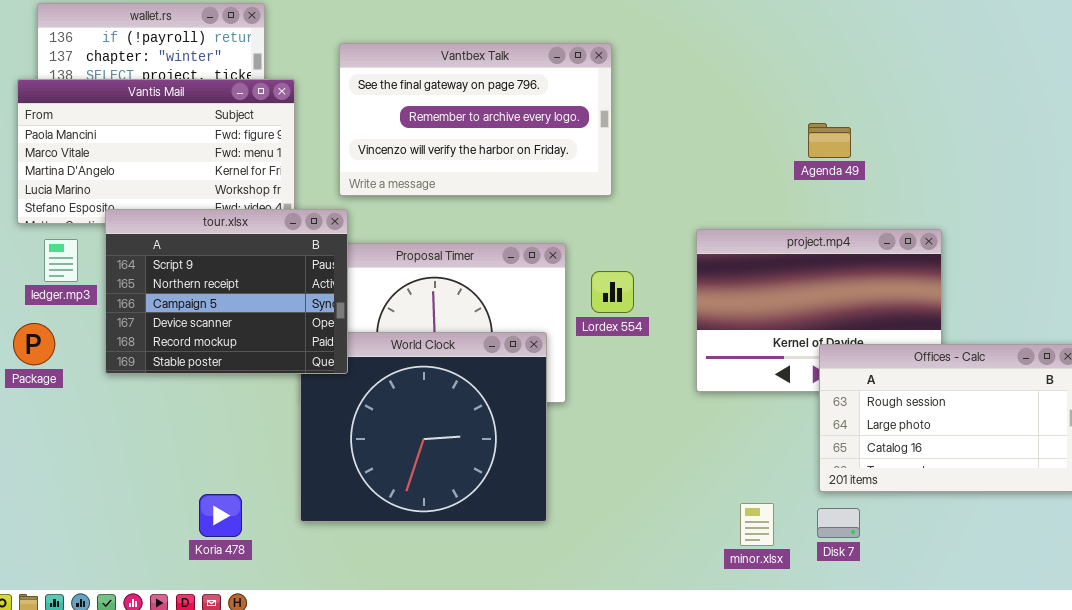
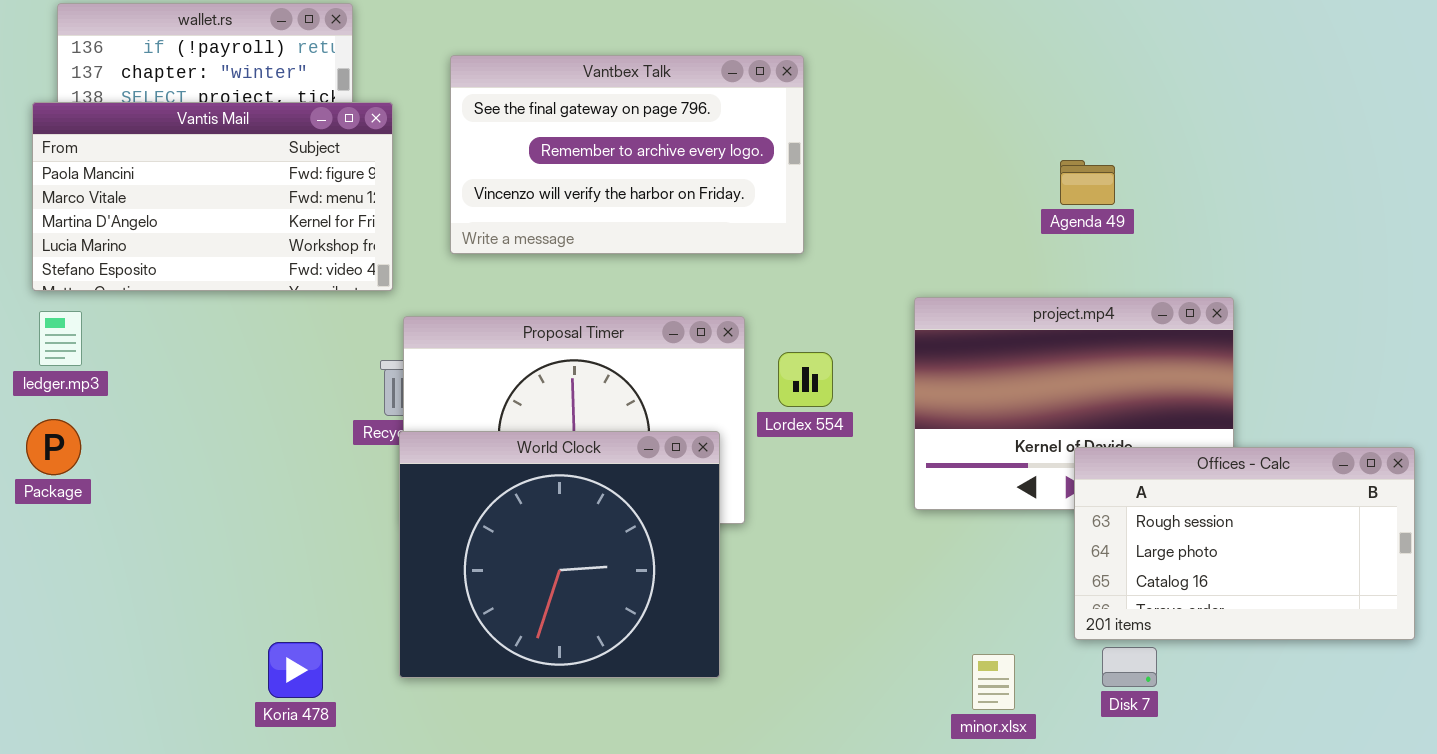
tour.xlsx: [105,209,348,374] -> none, closed
ledger.mp3: [44,239,78,282] -> [39,311,82,366], moved
Disk 7: [817,508,860,538] -> [1102,647,1157,687], moved

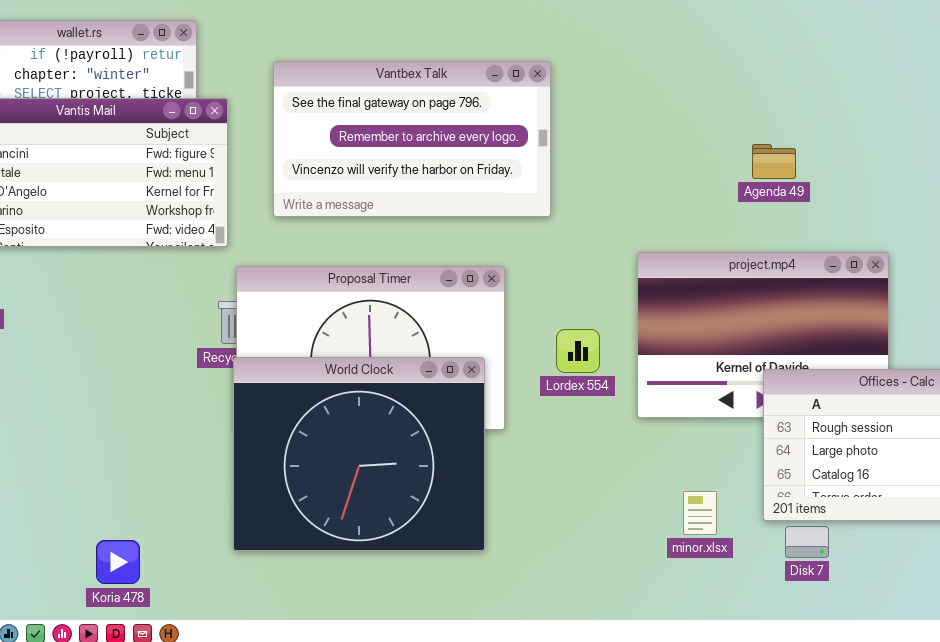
Lordex 554: [778,352,833,407] -> [556,329,600,373], moved
Koria 478: [268,642,323,698] -> [96,540,140,584], moved
minor.xlsx: [972,654,1015,710] -> [683,491,717,535], moved

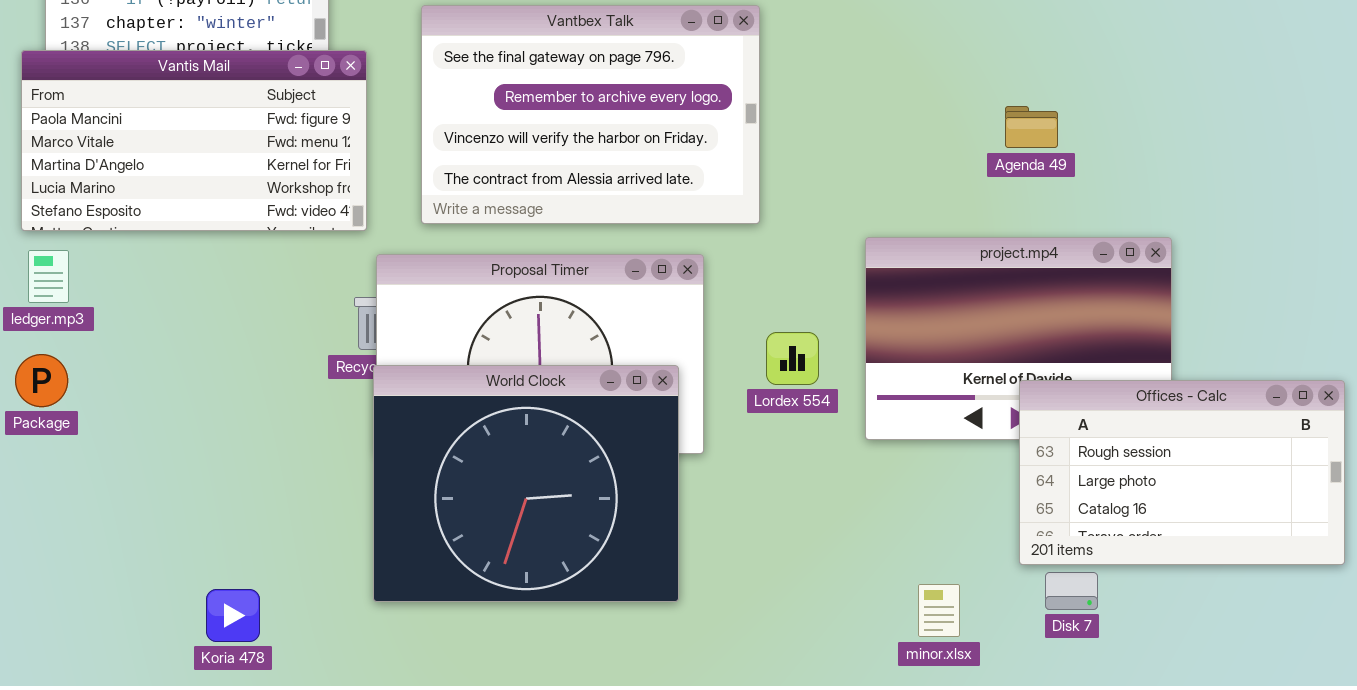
Vantbex Talk: [273,61,551,217] -> [421,5,760,224], resized
minor.xlsx: [683,491,717,535] -> [918,584,960,637], moved

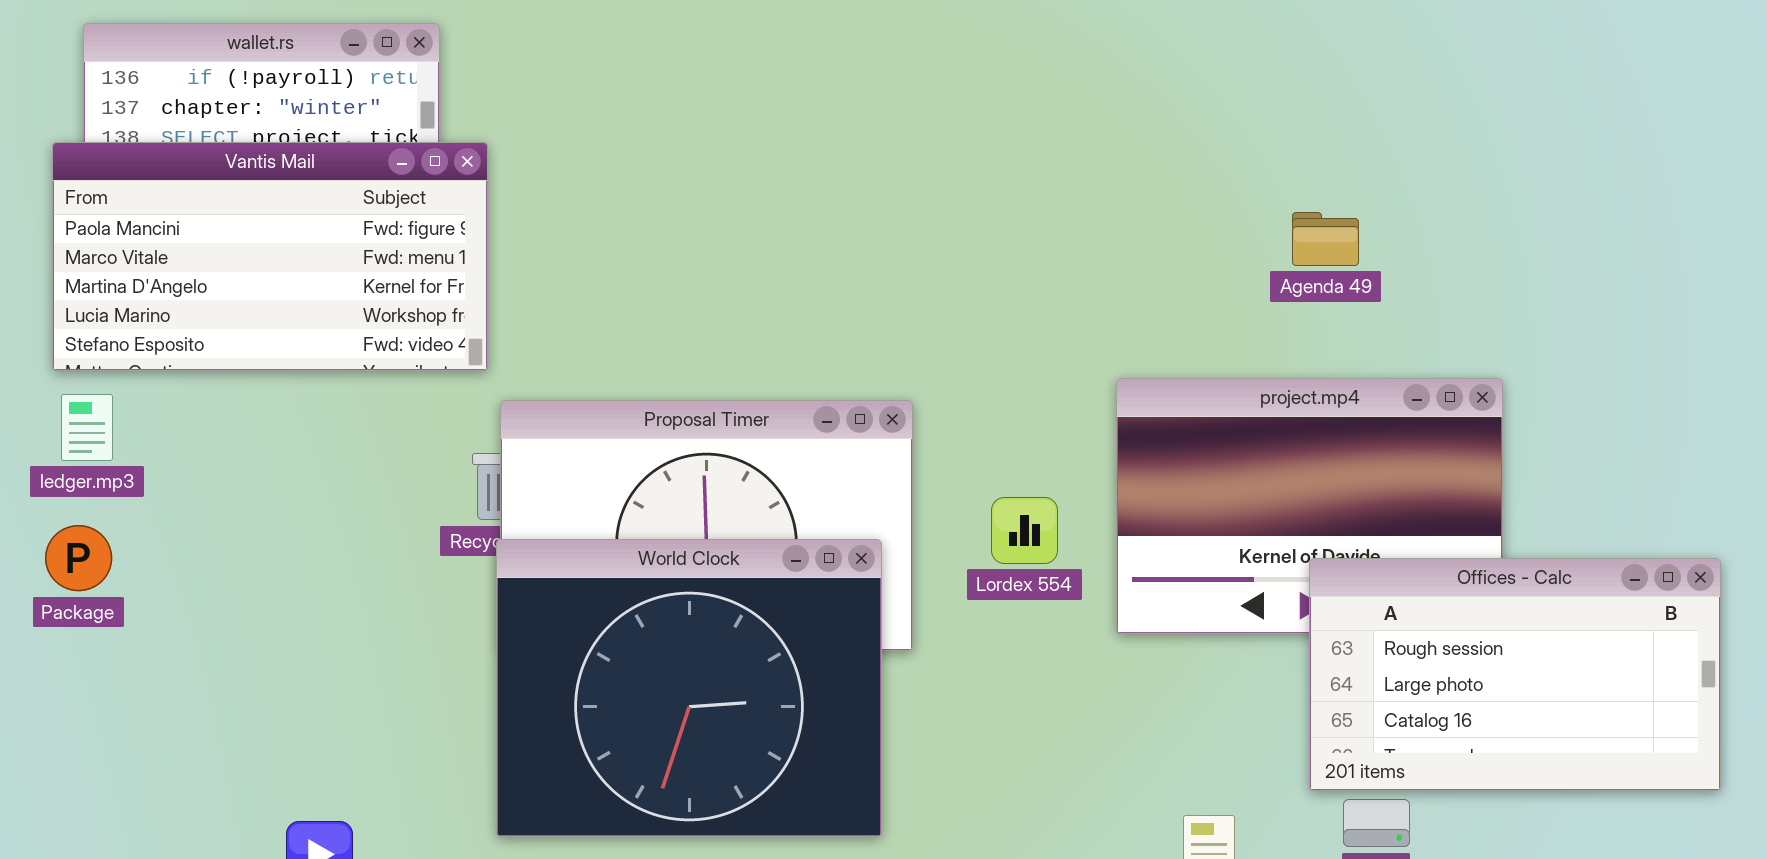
Vantbex Talk: [421,5,760,224] -> none, closed

